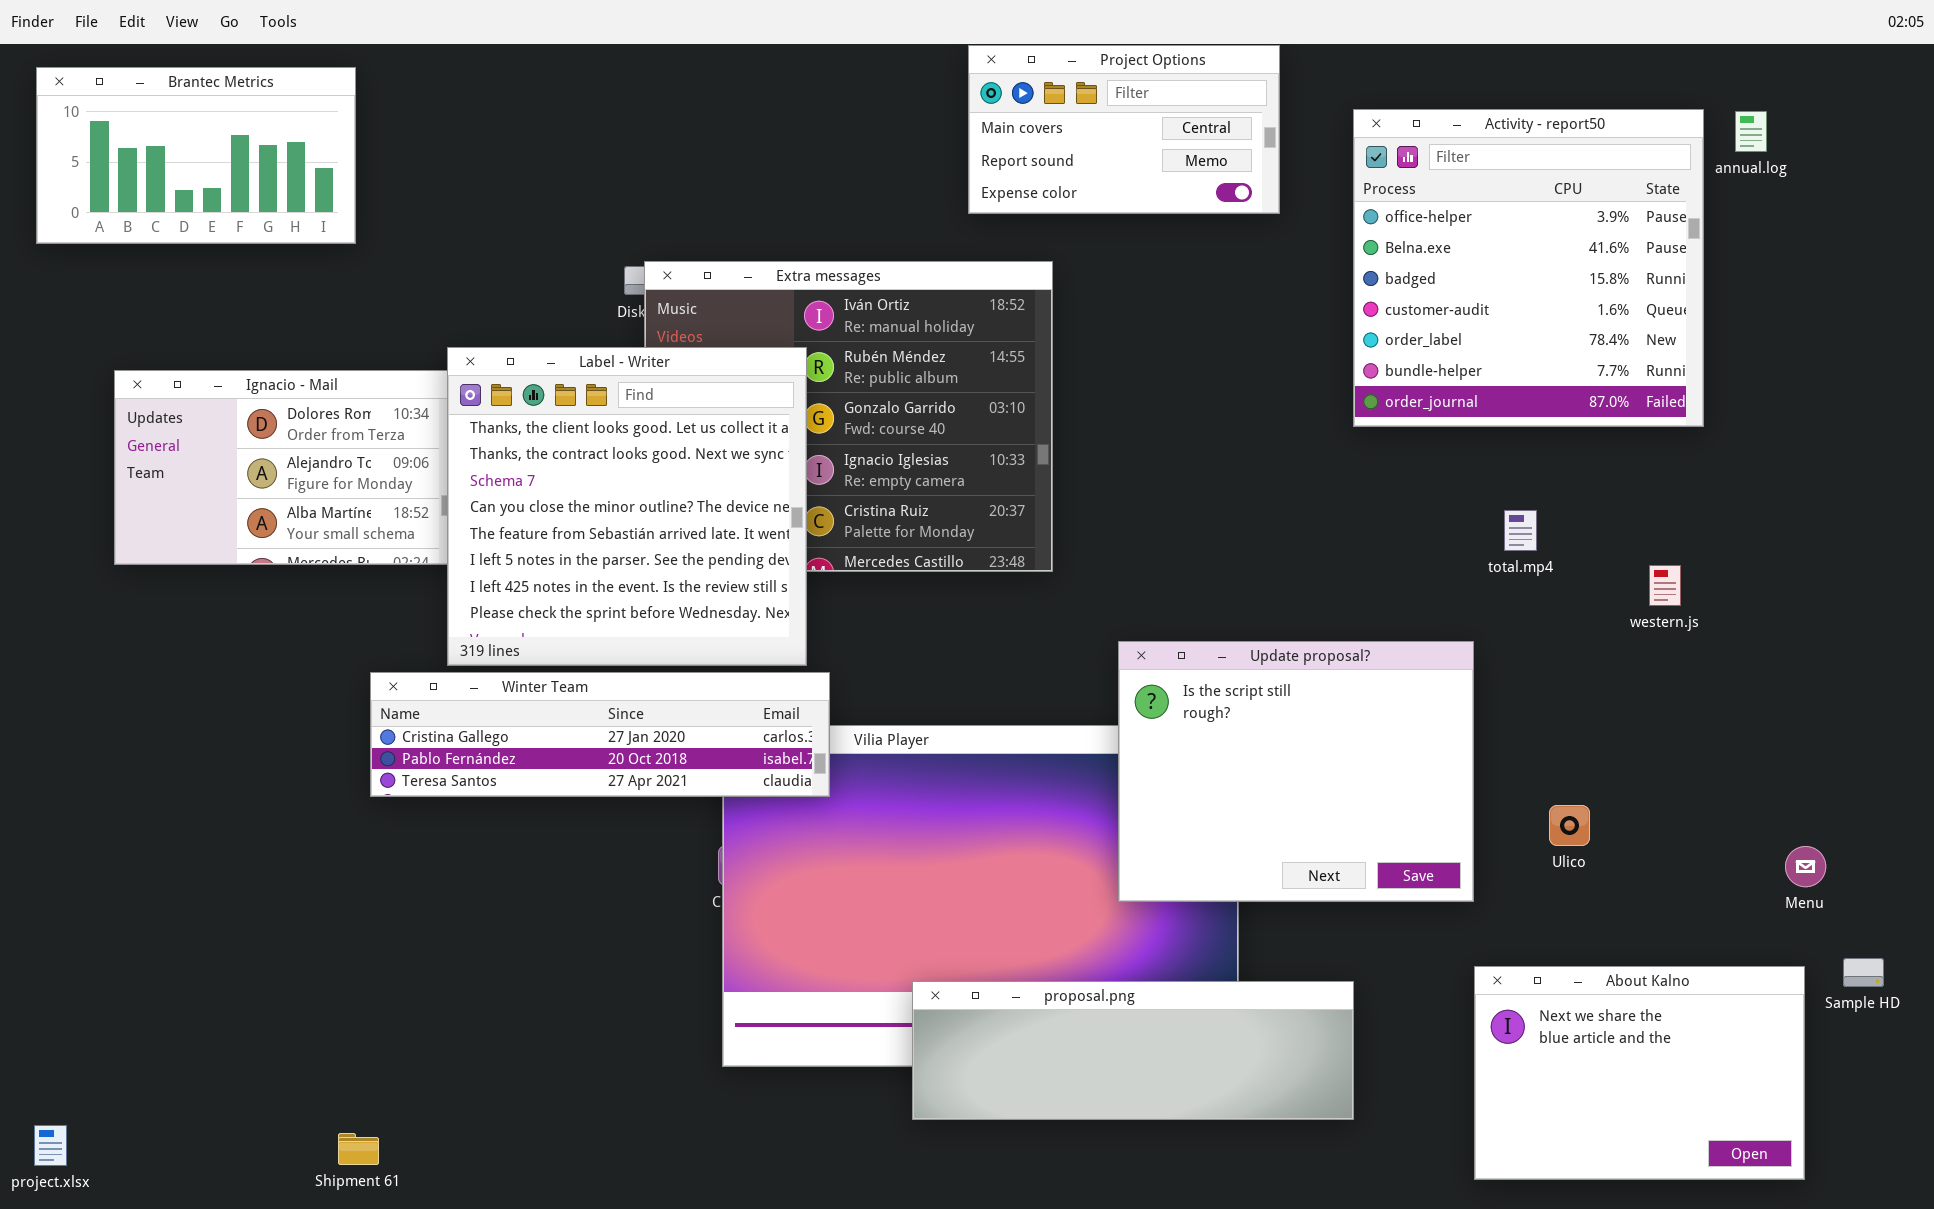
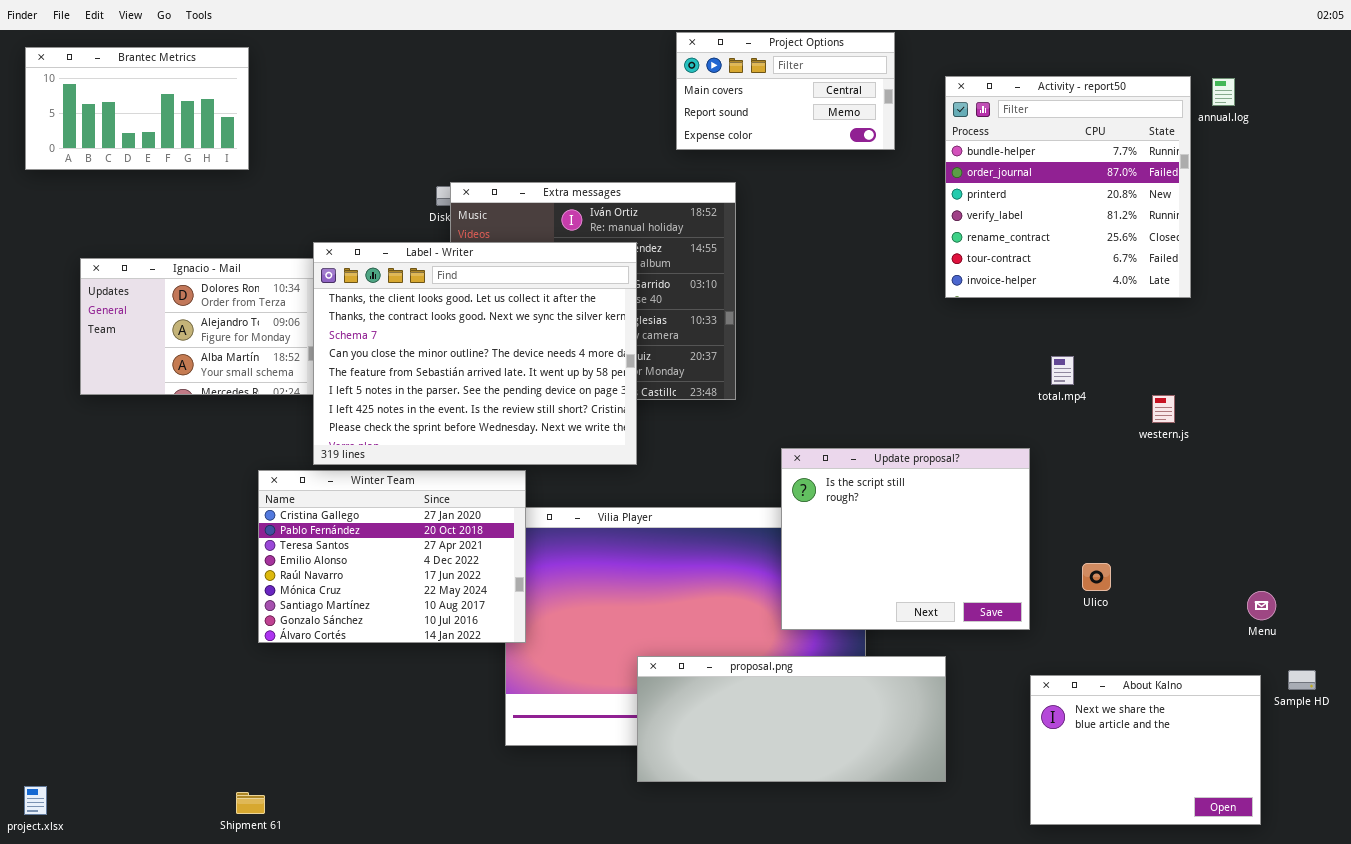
Activity - report50: [1353,109,1704,427] -> [945,76,1191,298], scrolled down 5 rows
Label - Writer: [447,347,807,666] -> [313,242,637,465], resized
Winter Team: [370,672,830,797] -> [258,470,526,643], resized
proposal.png: [912,981,1354,1120] -> [637,656,946,782], resized

